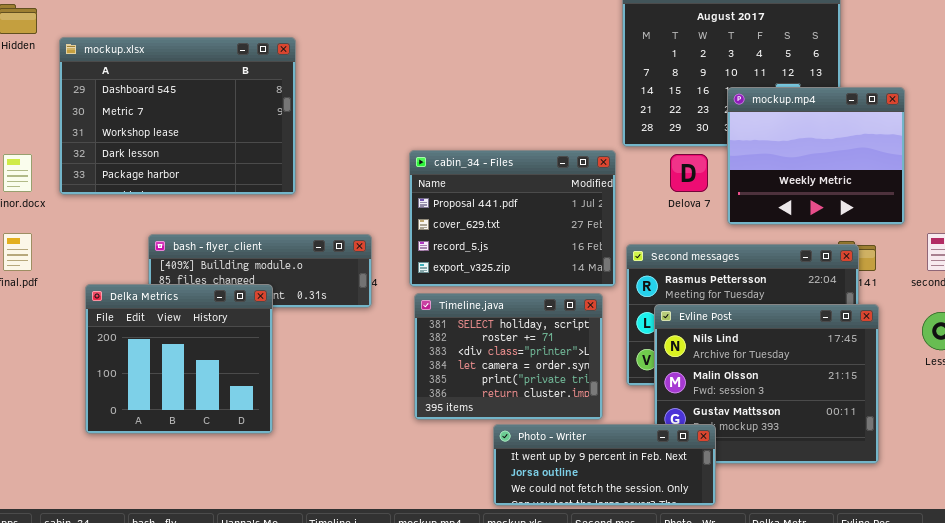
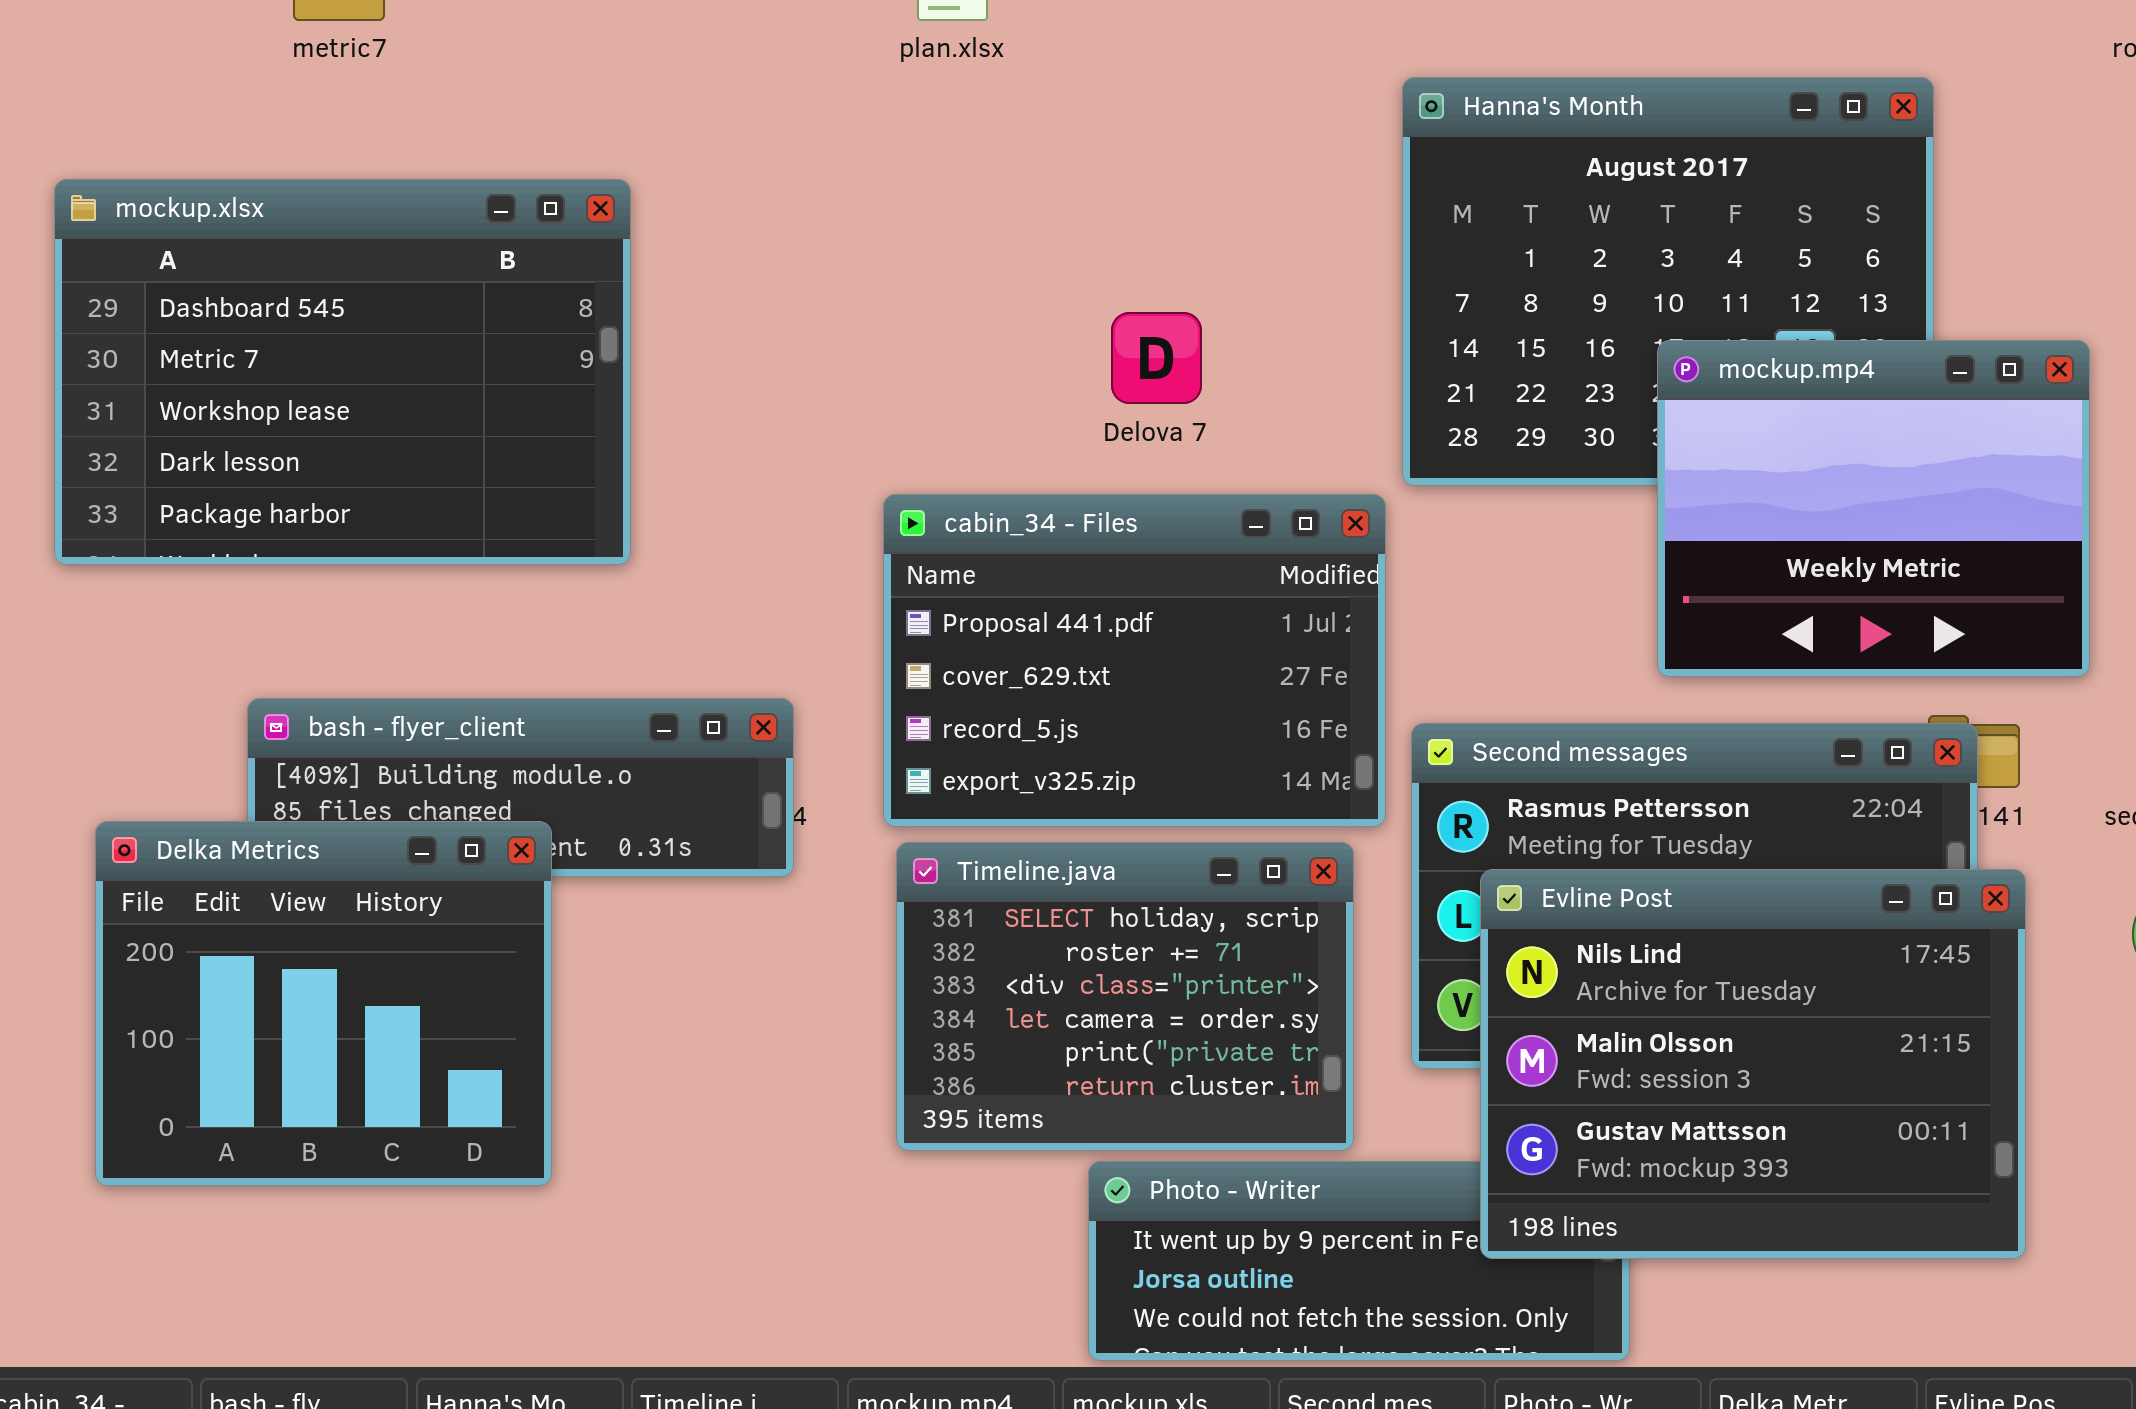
mockup.xlsx: [59,37,296,195] -> [54,179,631,565], moved
Delova 7: [670,154,708,192] -> [1111,312,1202,404], moved
Evline Post: [654,304,879,464] -> [1480,869,2026,1259], raised

